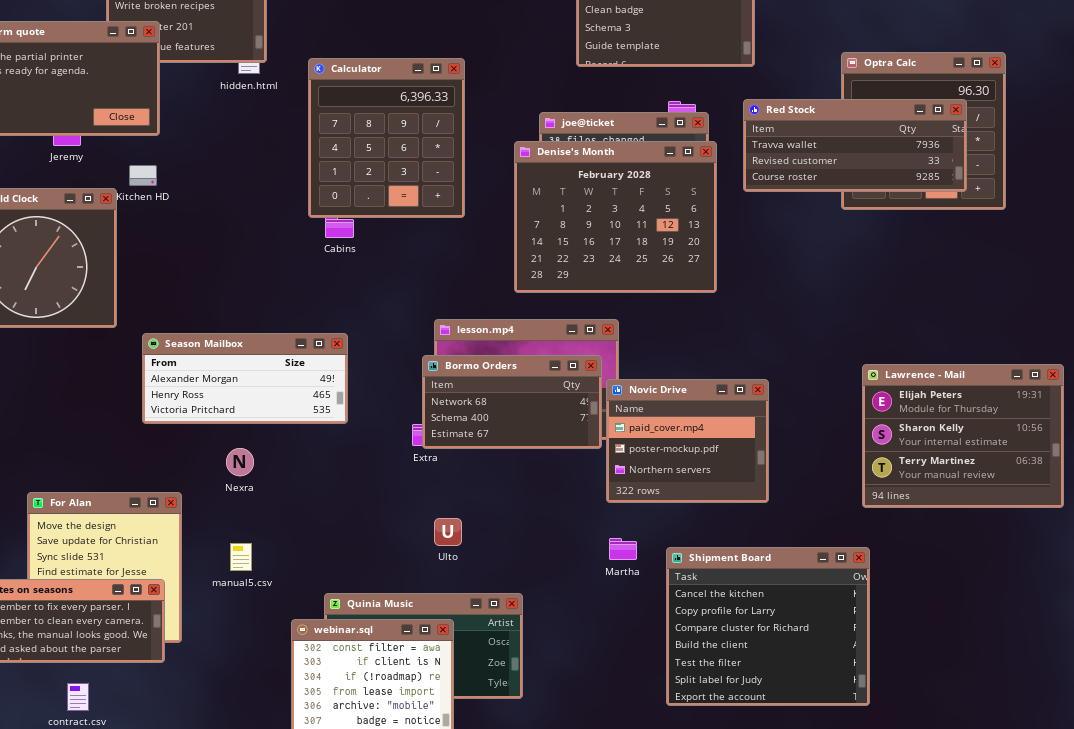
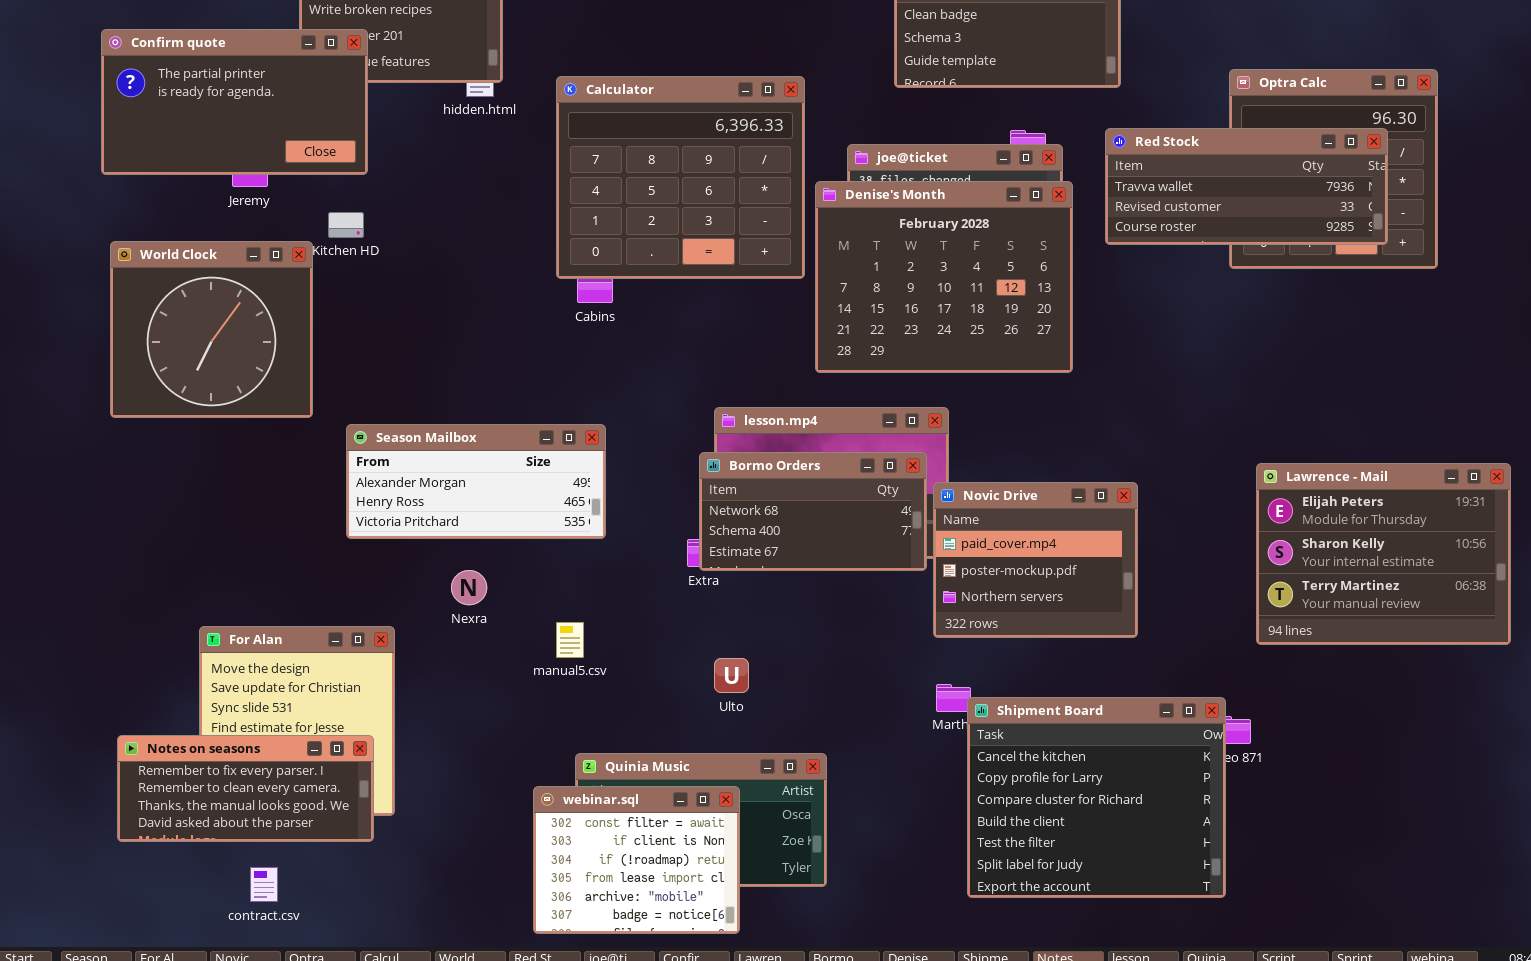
Calculator: [308,58,465,218] -> [556,76,805,279], resized
manual5.csv: [230,543,252,571] -> [556,622,584,658], moved
Shipment Board: [666,547,870,706] -> [967,697,1226,898], moved

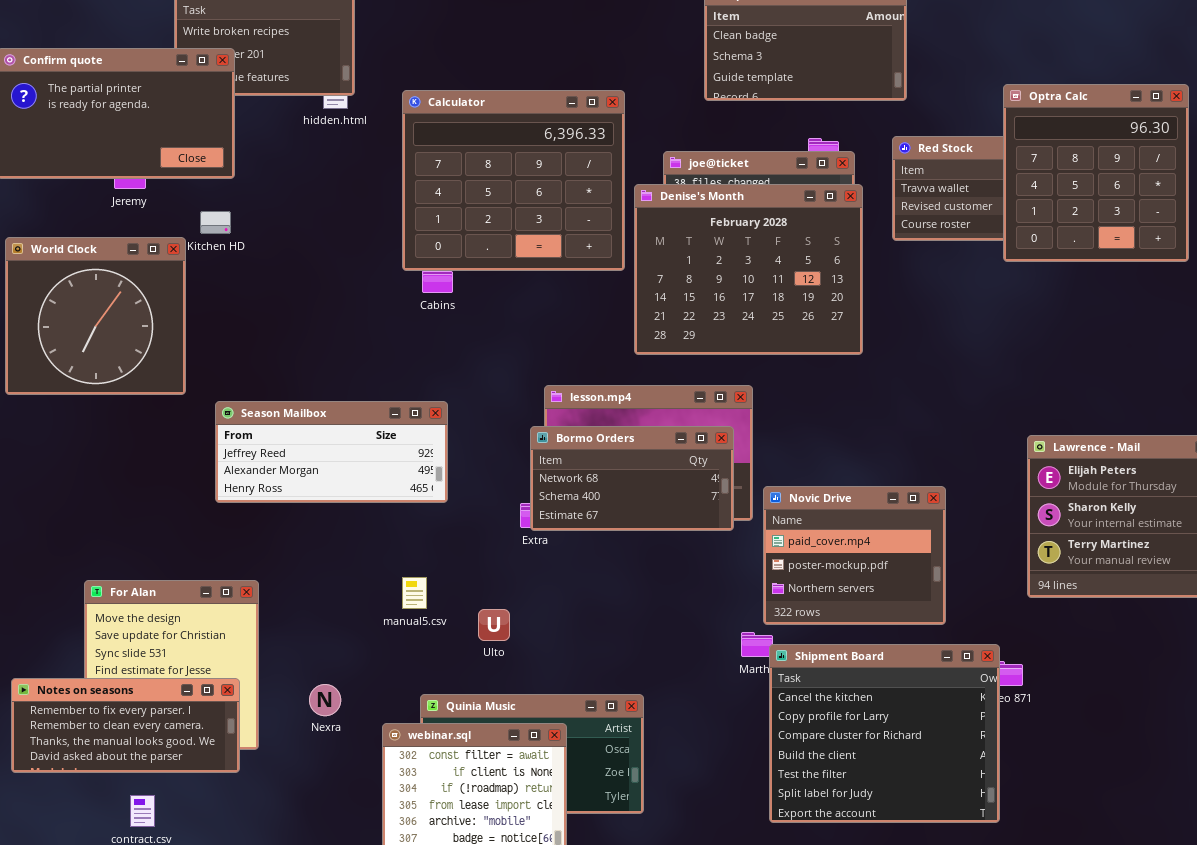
Optra Calc: [1229,69,1438,269] -> [1003,84,1189,262], raised
Season Mailbox: [346,424,606,539] -> [215,401,448,503], scrolled up 1 row
Novic Drive: [933,482,1138,638] -> [763,486,946,625], moved
Nexra: [451,570,487,605] -> [309,684,341,716], moved
Ulto: [714,658,749,693] -> [478,609,510,641], moved

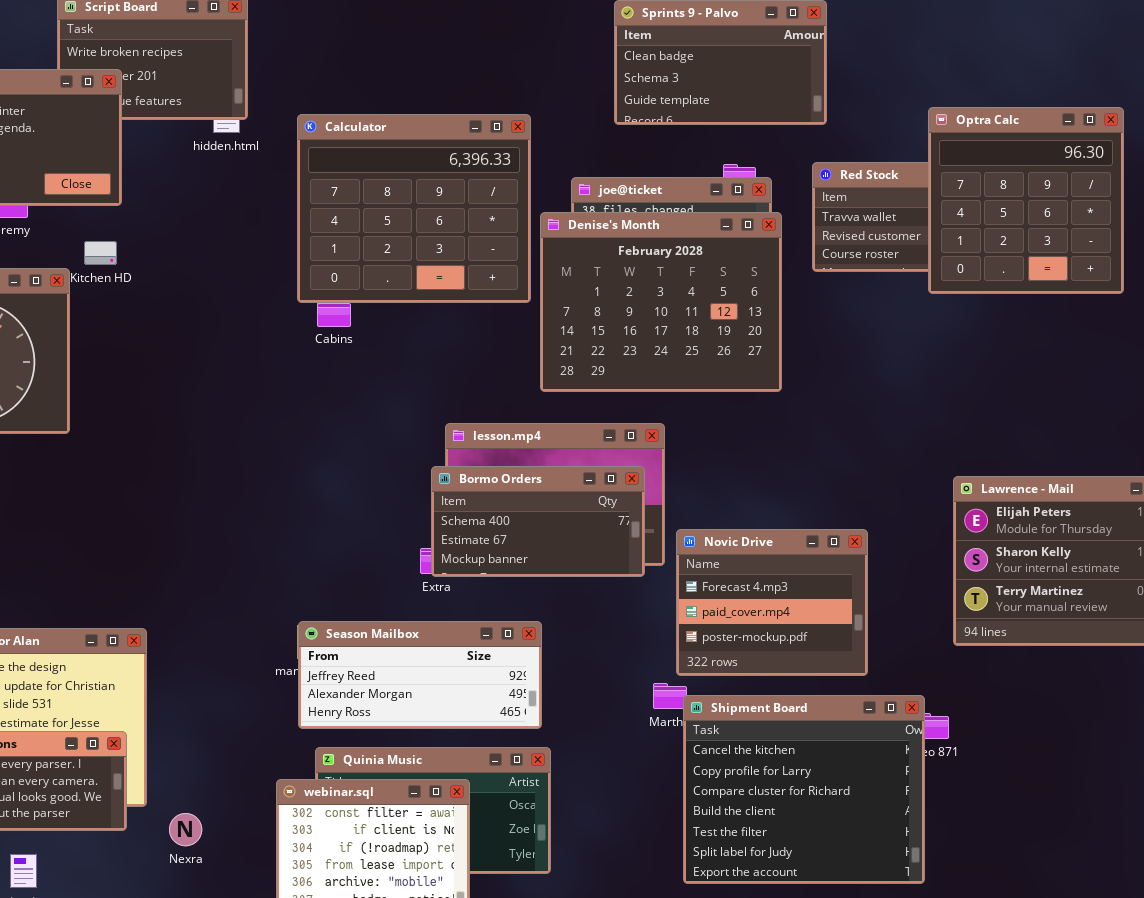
Season Mailbox: [215,401,448,503] -> [298,621,542,729], moved
Bormo Orders: [530,426,734,531] -> [431,466,645,577], scrolled down 1 row
Novic Drive: [763,486,946,625] -> [676,529,868,676], scrolled up 1 row
Nexra: [309,684,341,716] -> [169,813,202,846], moved

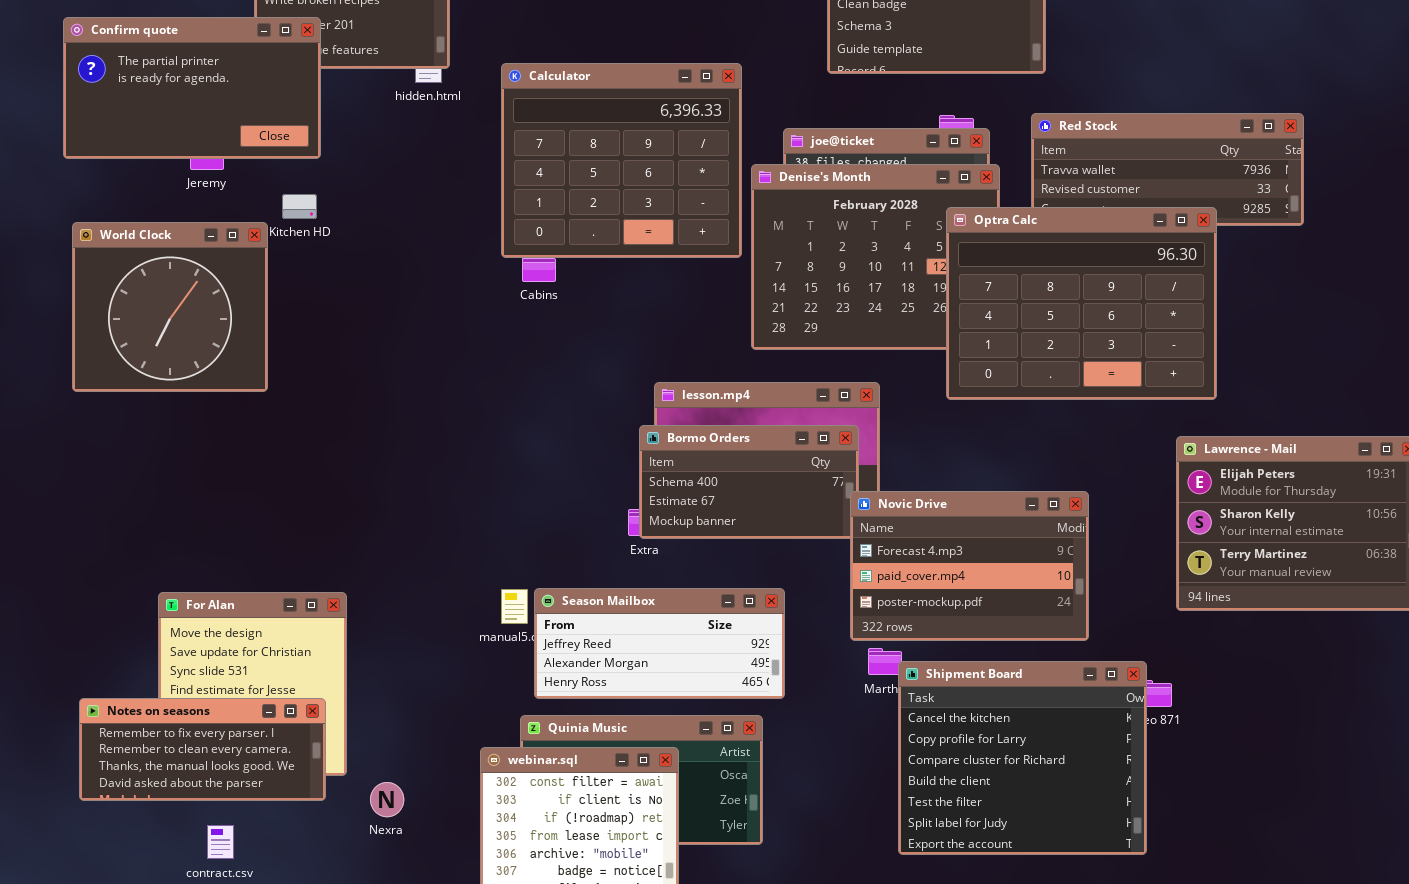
Optra Calc: [928,107,1124,294] -> [946,207,1217,400], moved, resized
Novic Drive: [676,529,868,676] -> [850,491,1089,641], resized
Season Mailbox: [298,621,542,729] -> [534,588,785,699], moved

